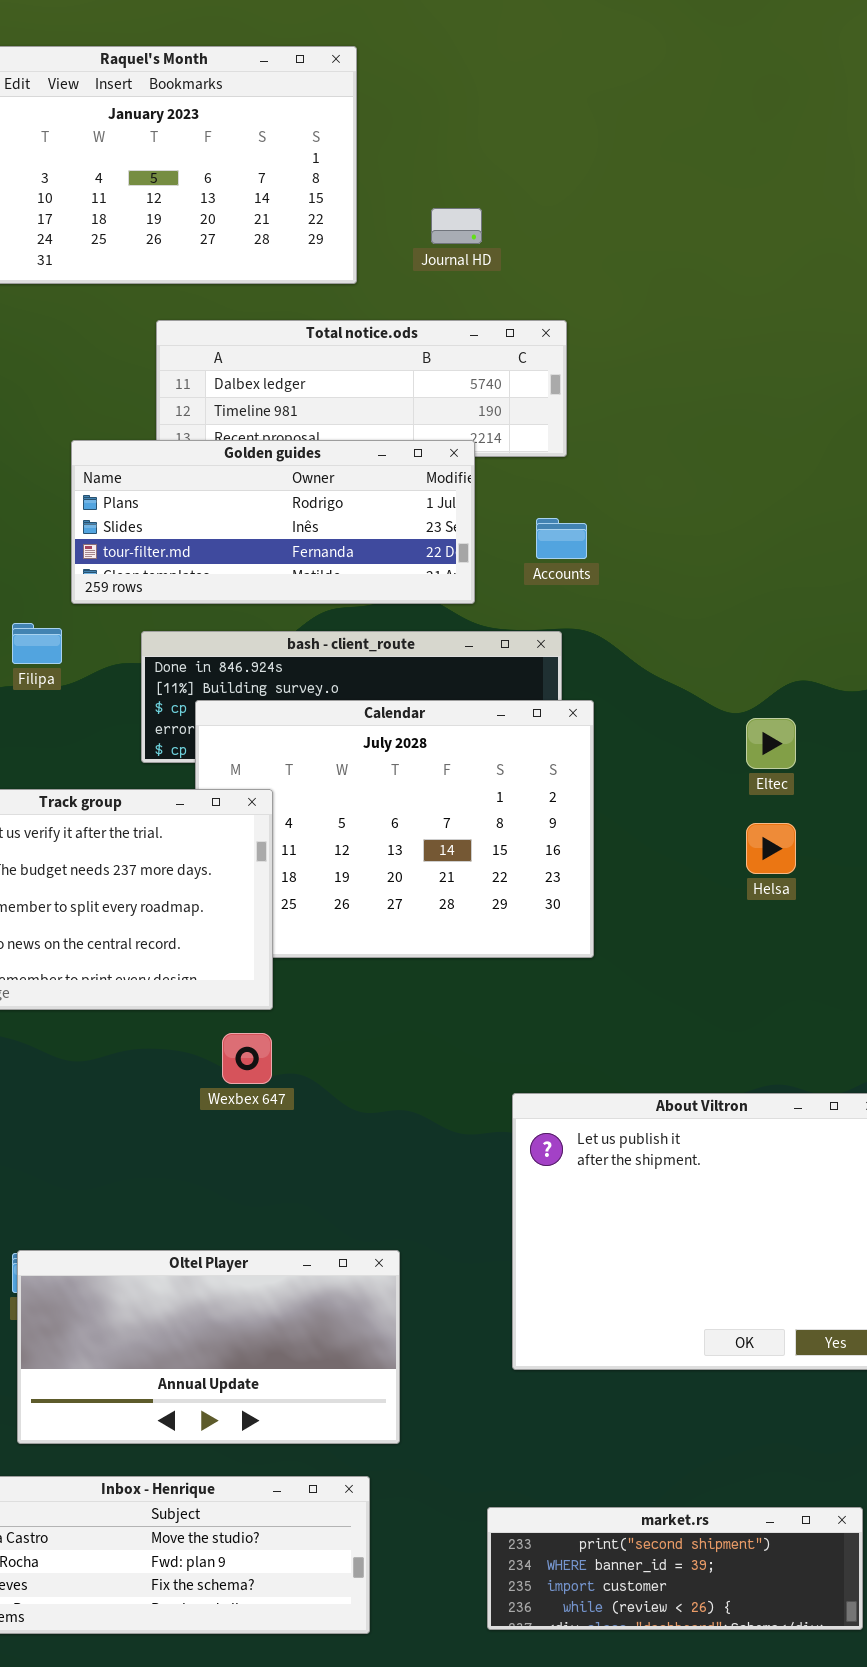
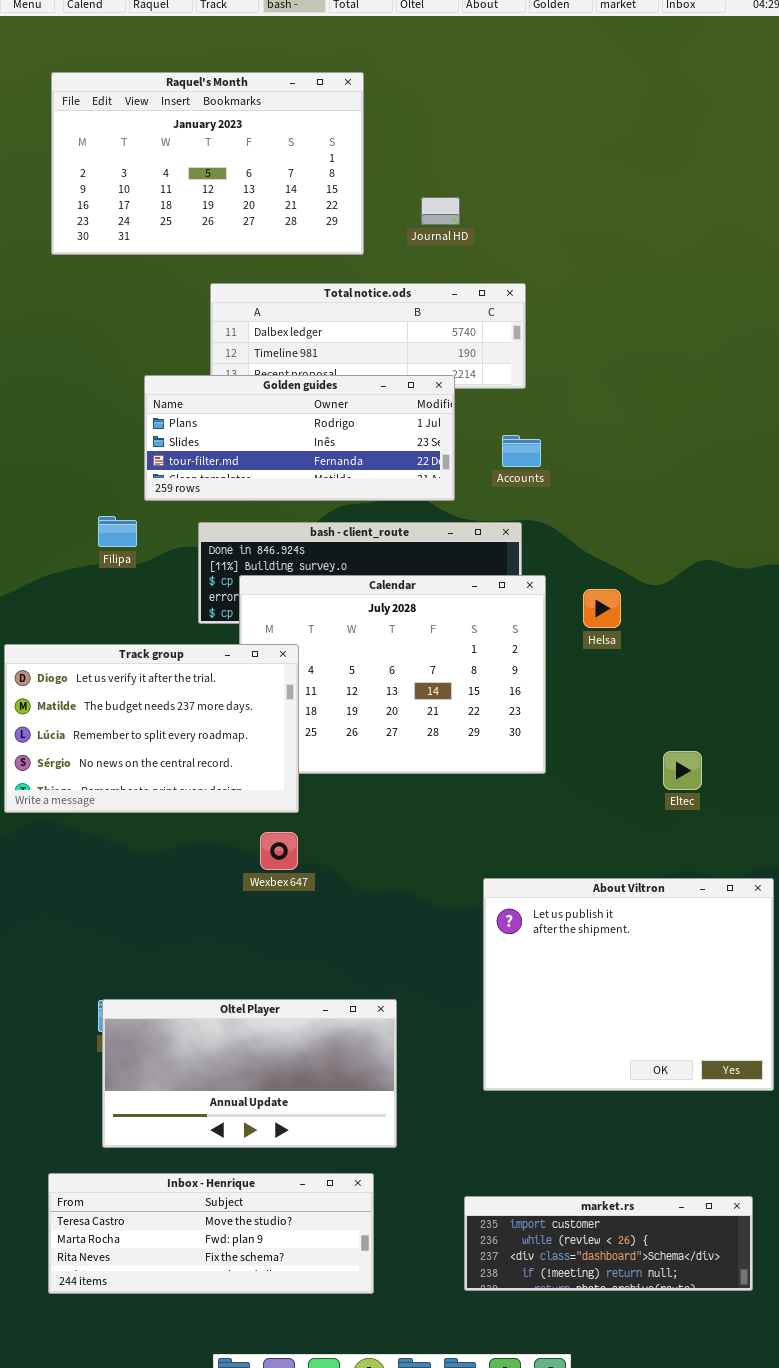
Eltec: [746,718,796,769] -> [663,751,702,790], moved
Helsa: [746,823,796,874] -> [583,589,621,628], moved
market.rs: [487,1507,863,1630] -> [464,1196,753,1291], scrolled down 2 rows

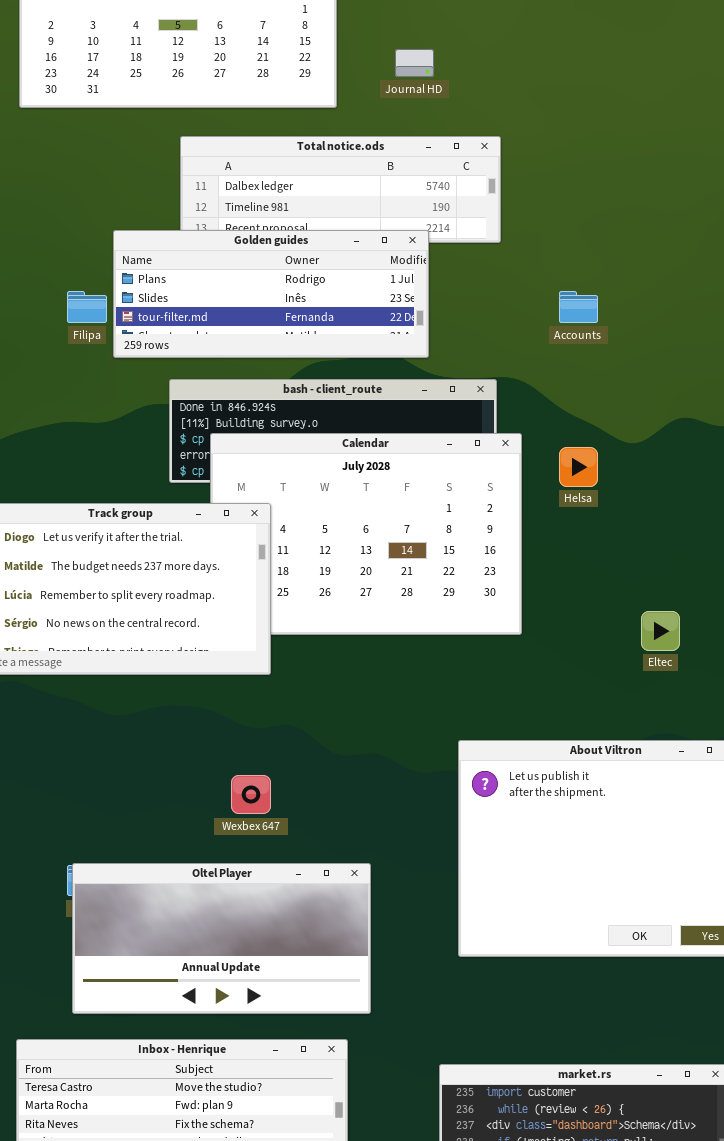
Accounts: [502,435,541,467] -> [559,291,598,323], moved
Filipa: [98,516,137,547] -> [67,291,107,323], moved
Wexbex 647: [260,832,298,870] -> [231,775,271,814], moved

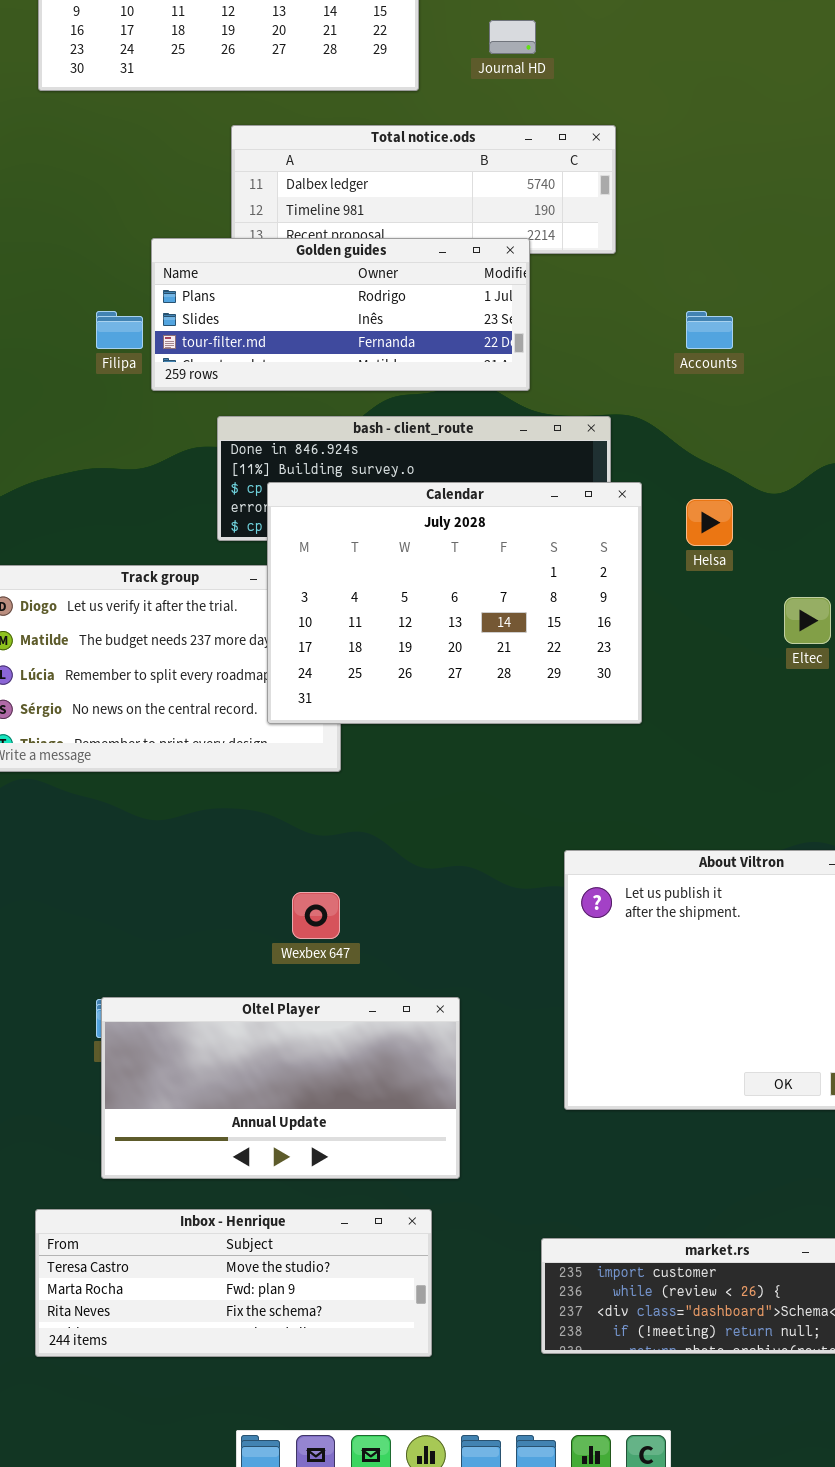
Calendar: [210,433,522,635] -> [267,482,642,724], raised
Eltec: [641,611,680,651] -> [784,597,831,644], moved

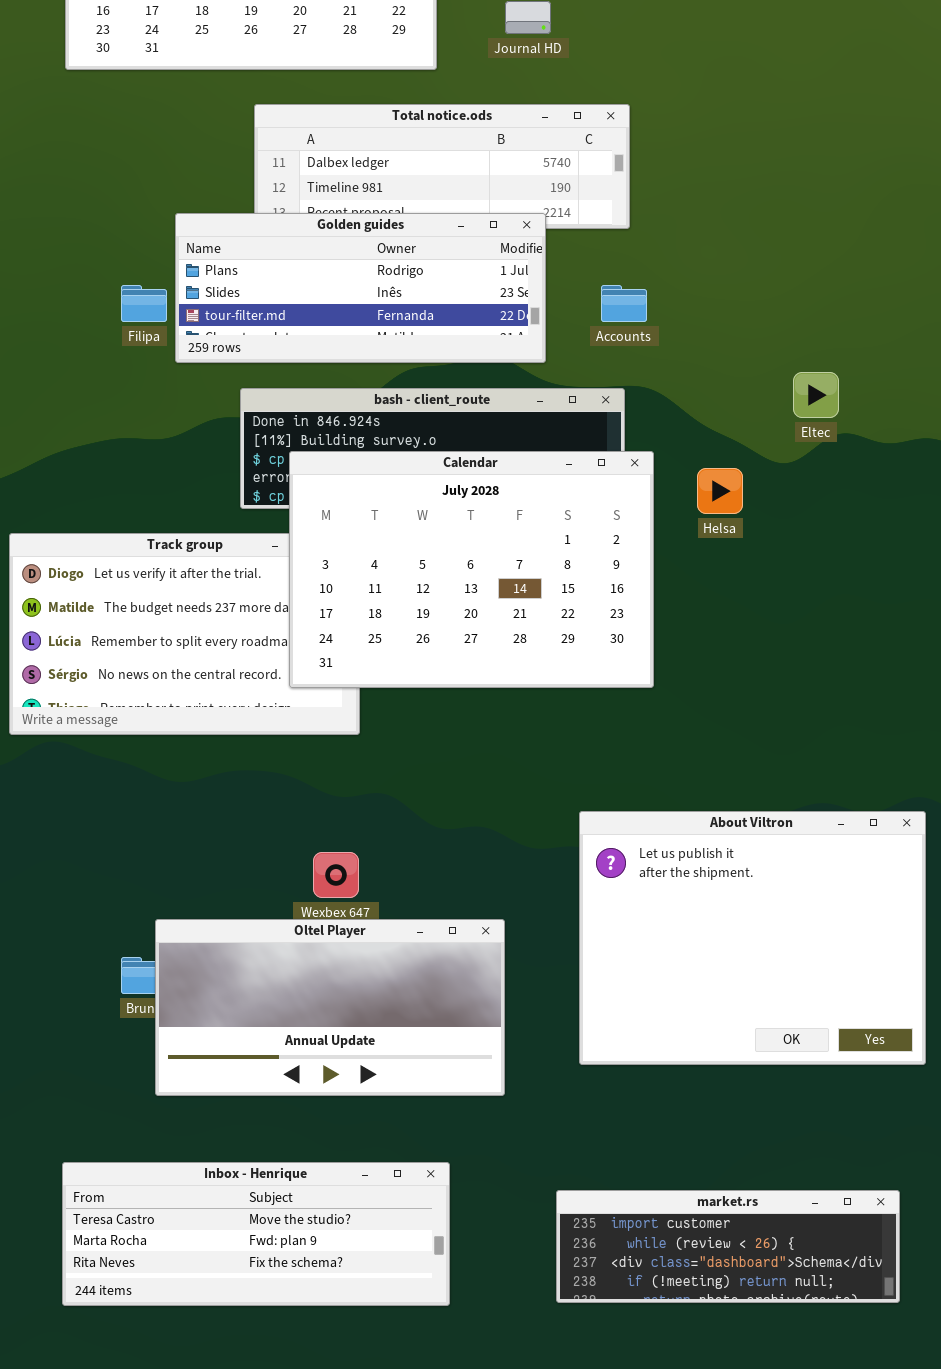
Accounts: [686,311,733,349] -> [601,285,647,322], moved
Eltec: [784,597,831,644] -> [793,372,839,418], moved
Oltel Player: [101,997,460,1179] -> [155,919,505,1096], moved

